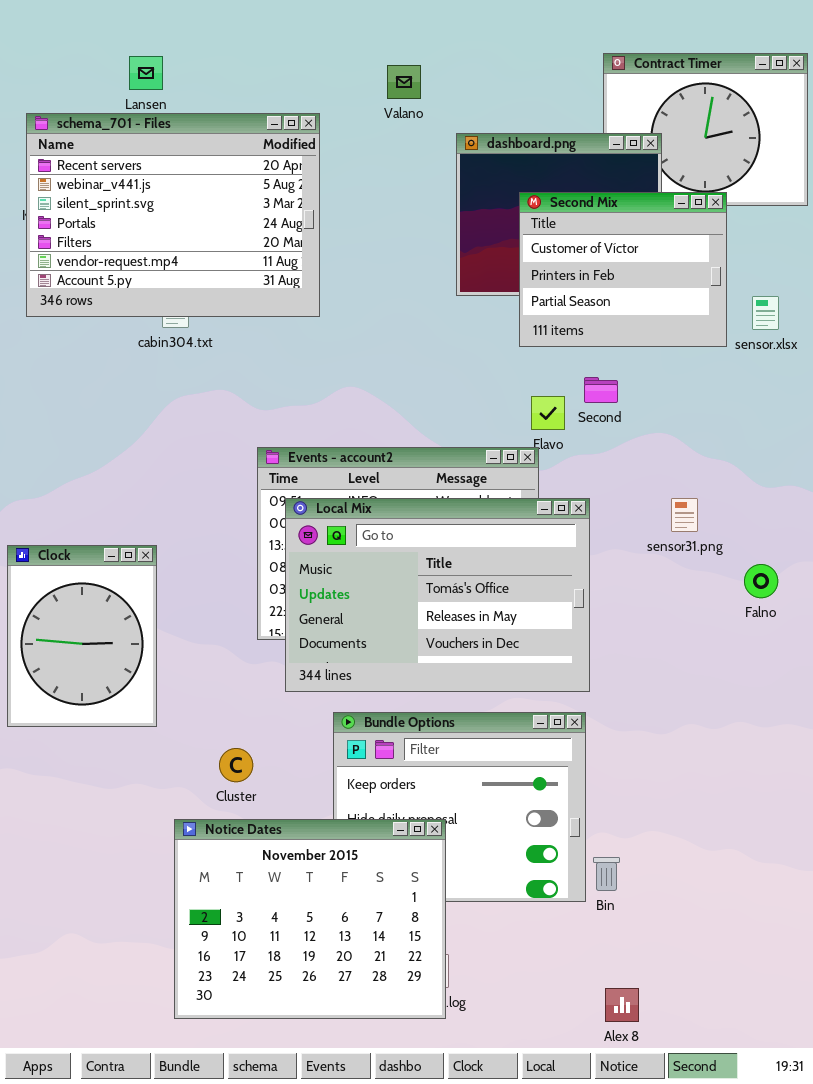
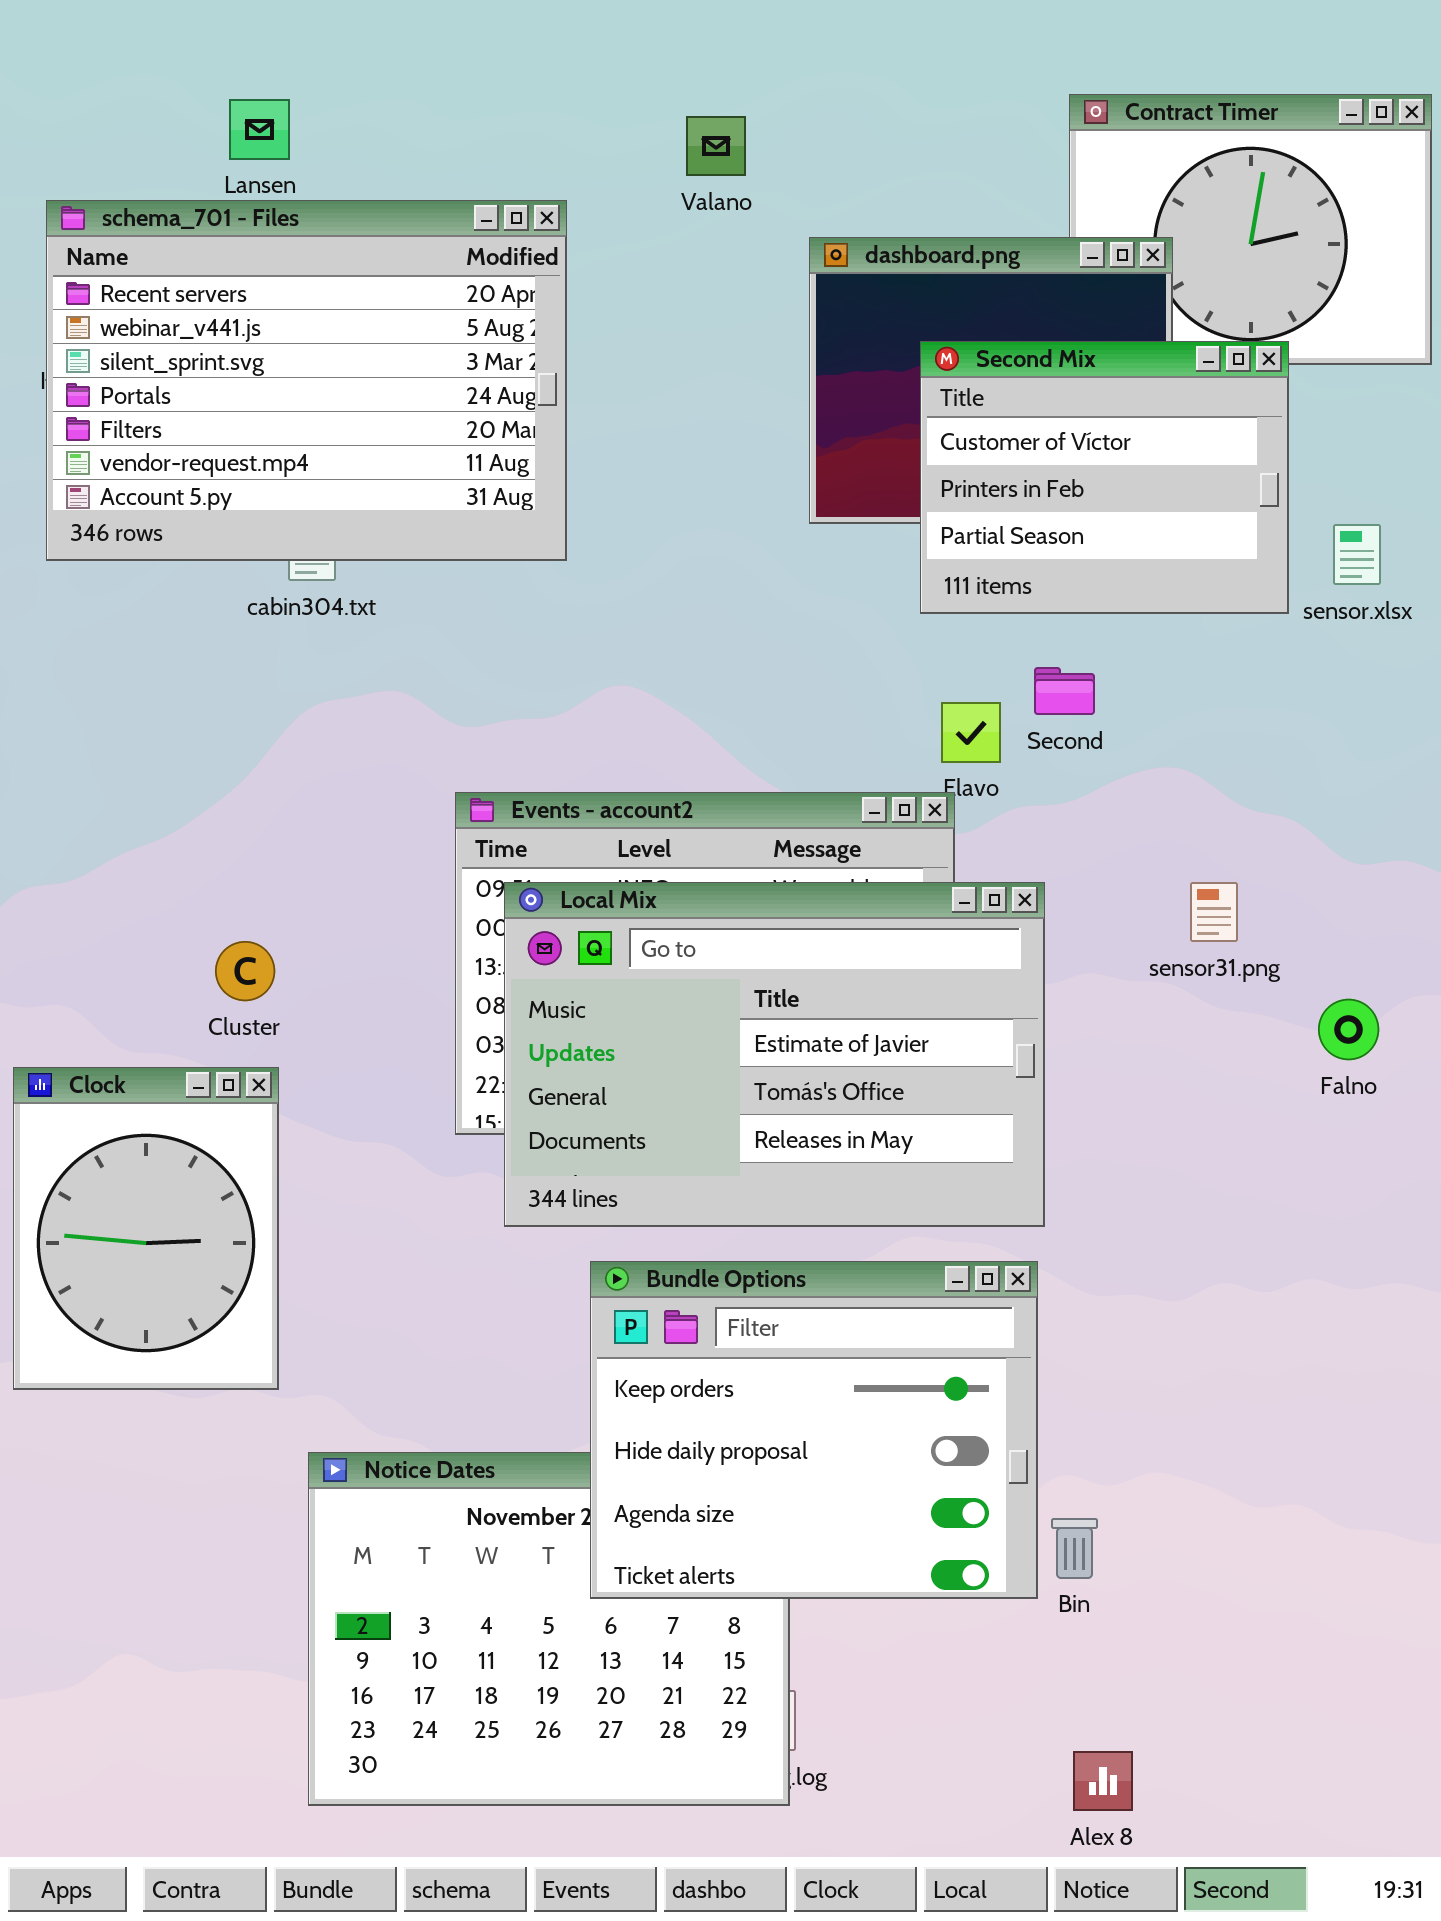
Local Mix: [285,498,590,692] -> [504,882,1045,1227], scrolled up 1 row
Clock: [7,545,157,727] -> [13,1067,279,1390], moved
Bundle Options: [333,712,586,902] -> [590,1261,1038,1599], raised
Cluster: [219,748,253,782] -> [215,941,275,1001], moved

